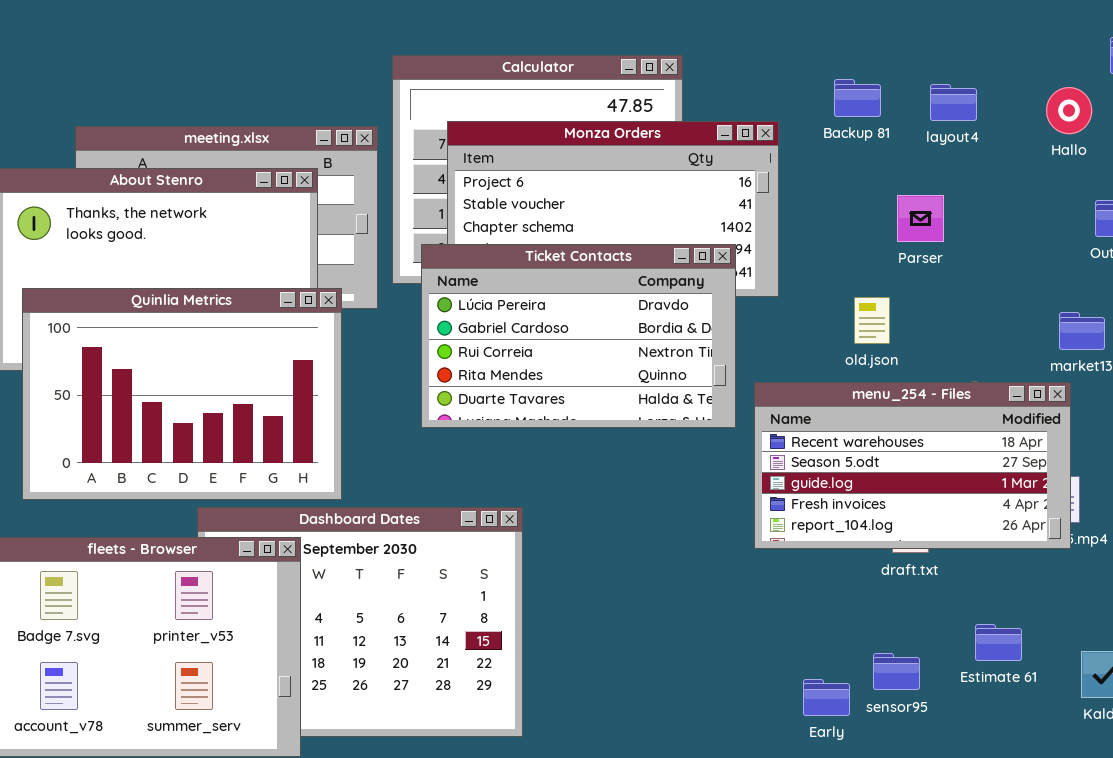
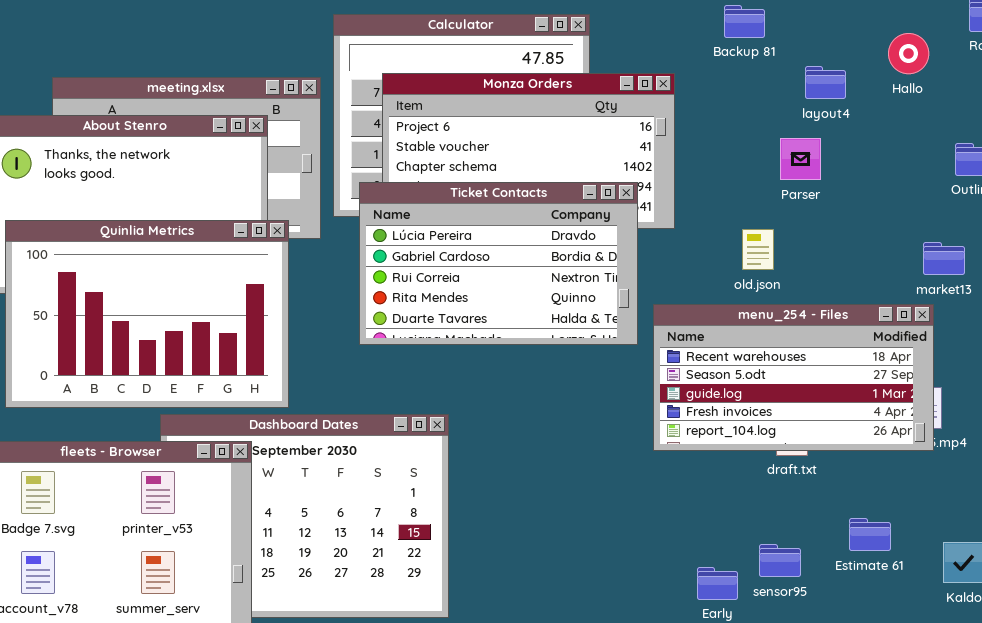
Backup 81: [834,79,881,117] -> [724,5,765,38], moved
layout4: [930,84,977,121] -> [805,66,846,99], moved
Hallo: [1046,87,1092,134] -> [888,33,929,74], moved

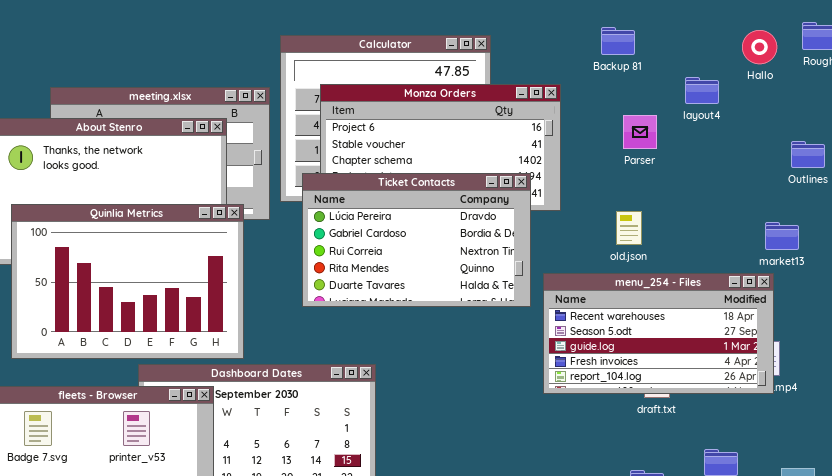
Hallo: [888,33,929,74] -> [742,30,777,64], moved
layout4: [805,66,846,99] -> [685,77,719,104], moved
Parser: [780,138,821,180] -> [623,115,657,149], moved

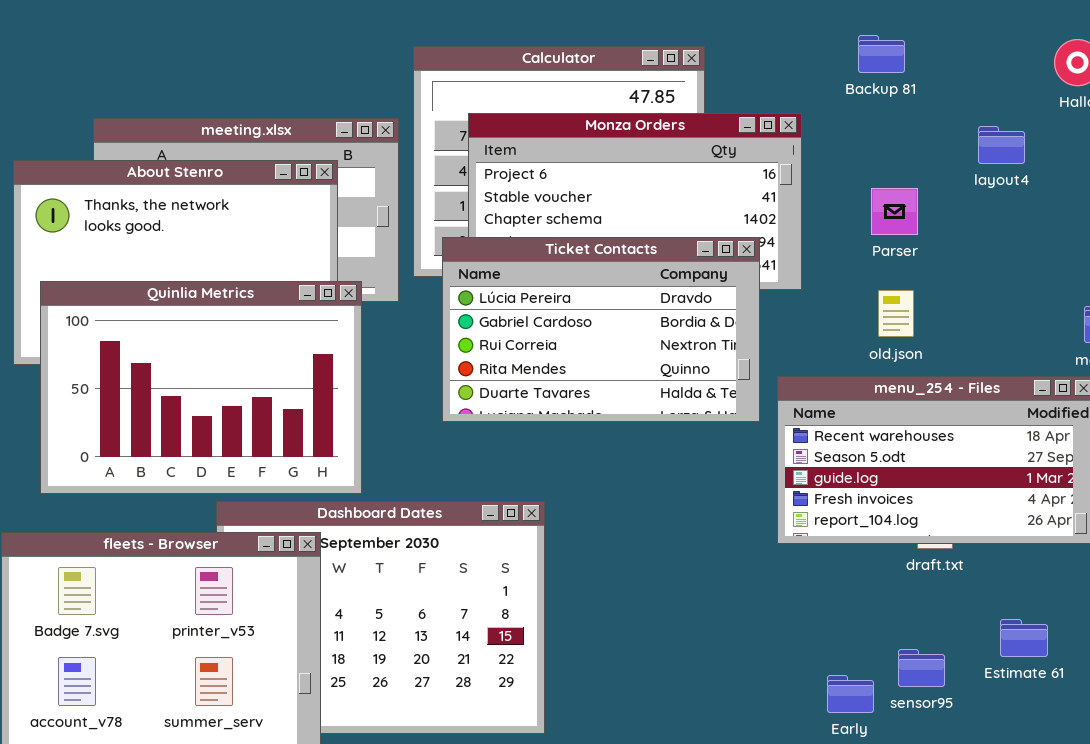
layout4: [685,77,719,104] -> [978,126,1025,164], moved
Parser: [623,115,657,149] -> [871,188,918,235], moved

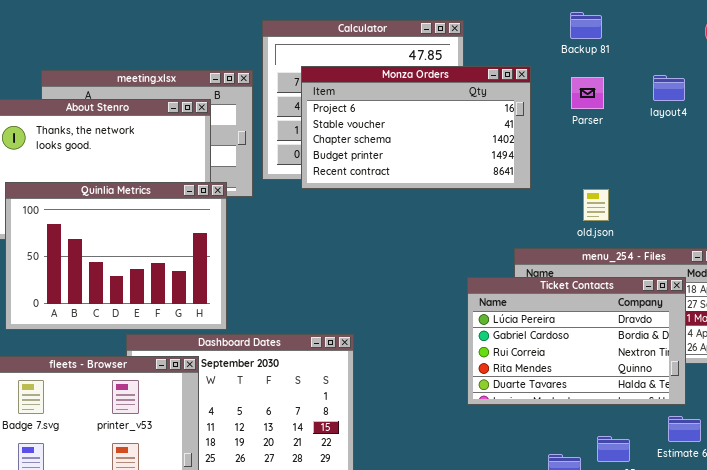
Parser: [871,188,918,235] -> [571,77,604,109], moved
Ticket Contacts: [442,237,760,422] -> [467,277,686,405], moved

